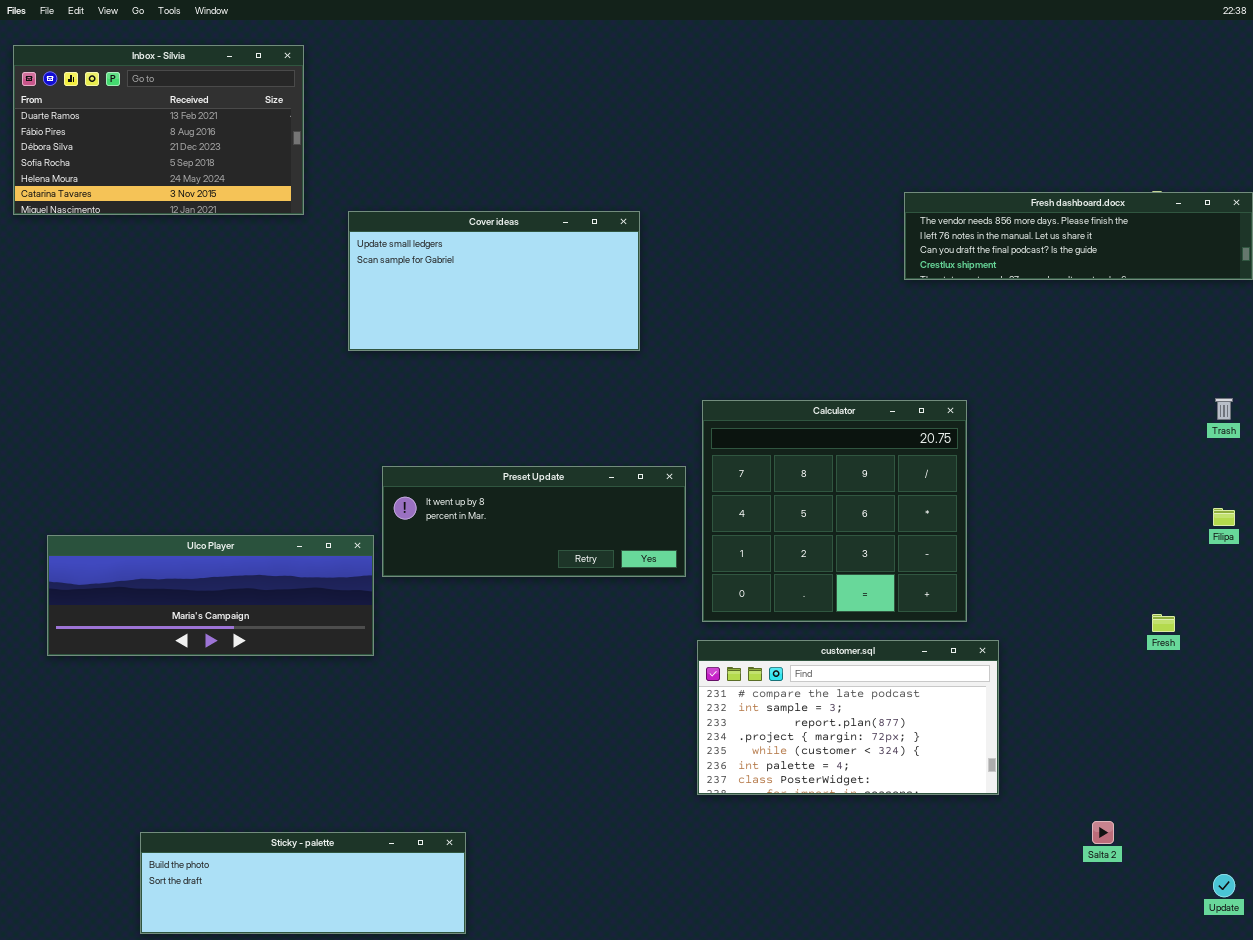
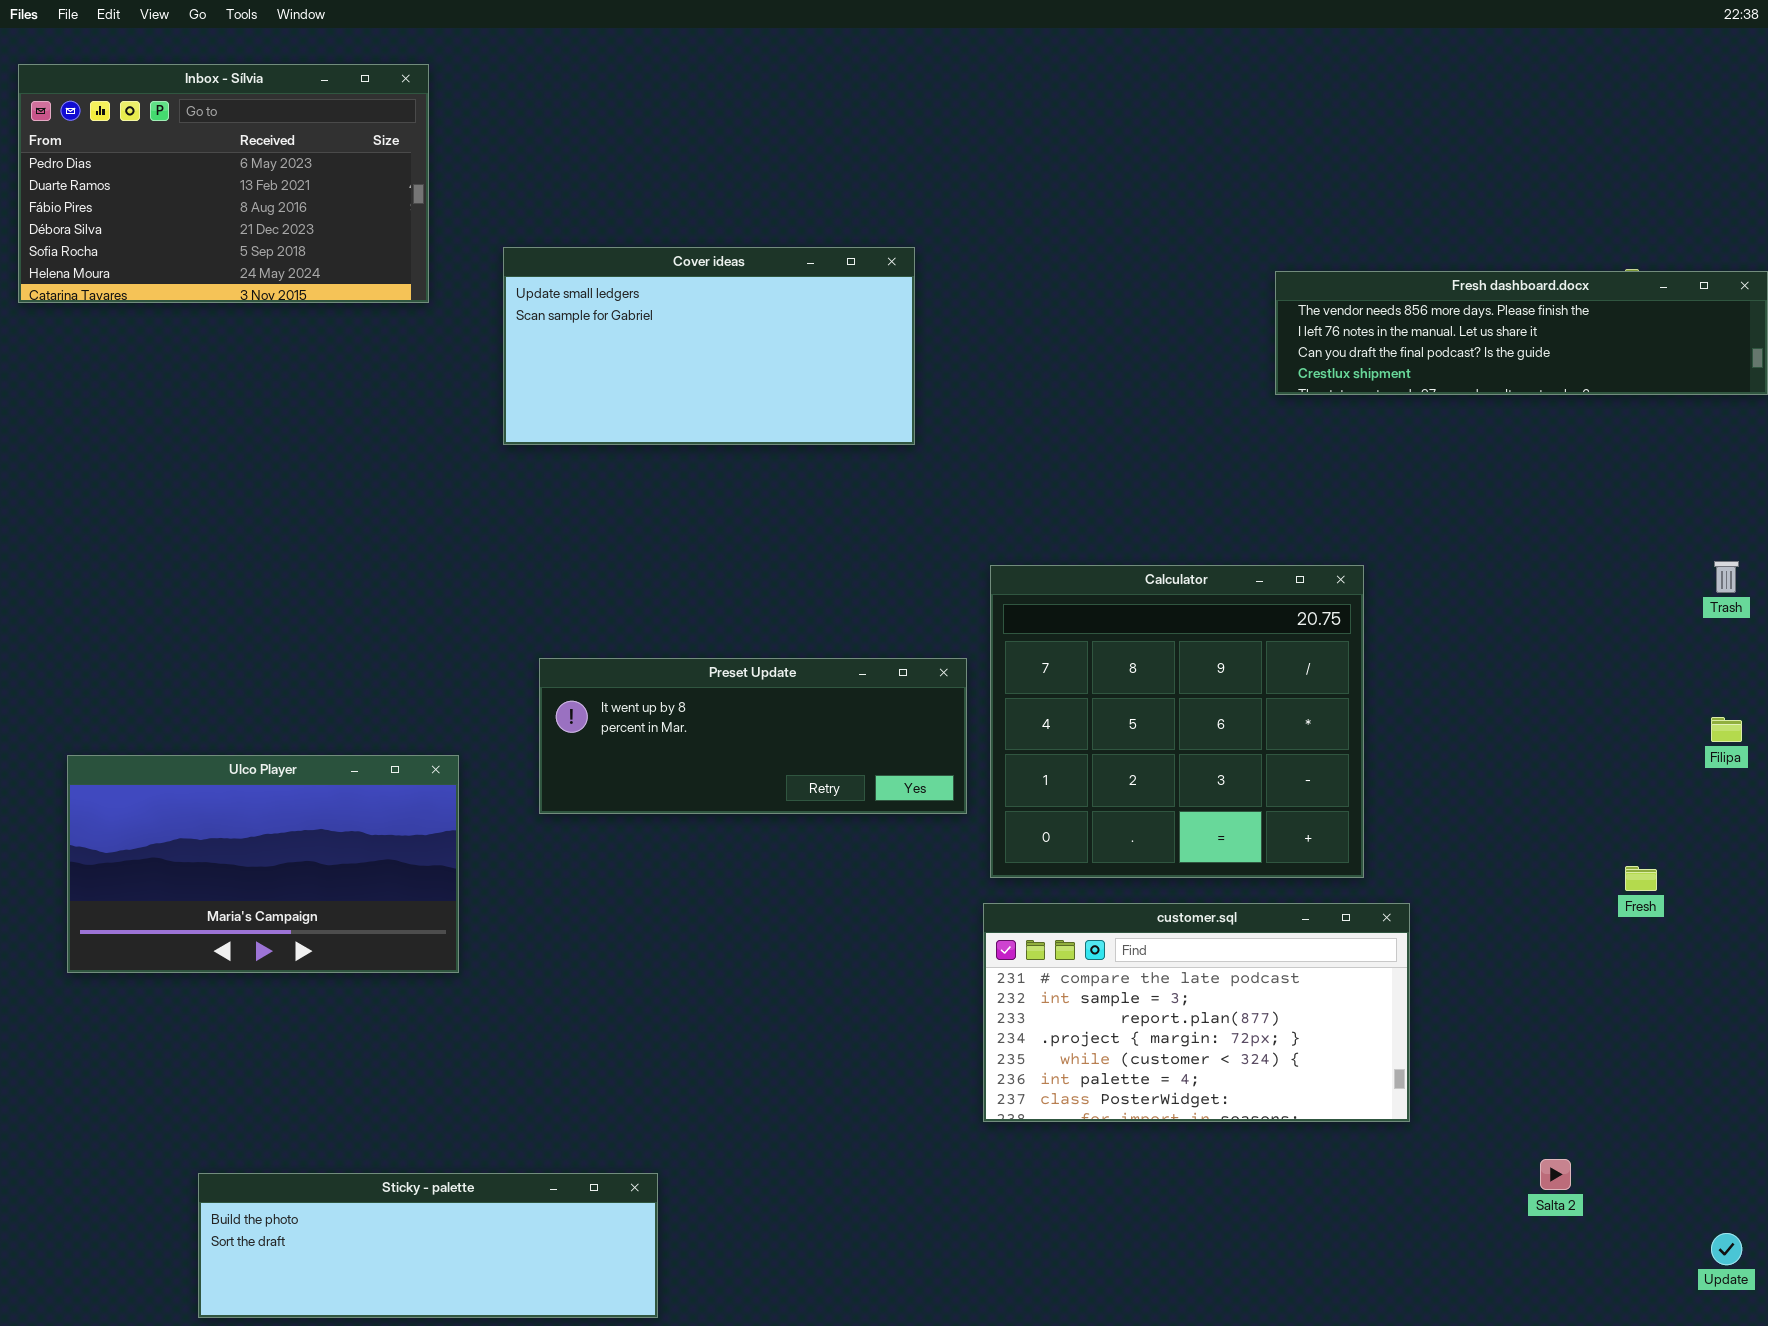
Inbox - Sílvia: [13,45,304,215] -> [18,64,429,303], scrolled up 1 row
Cover ideas: [348,211,640,351] -> [503,247,915,445], moved
Ulco Player: [47,535,374,656] -> [67,755,459,973], resized

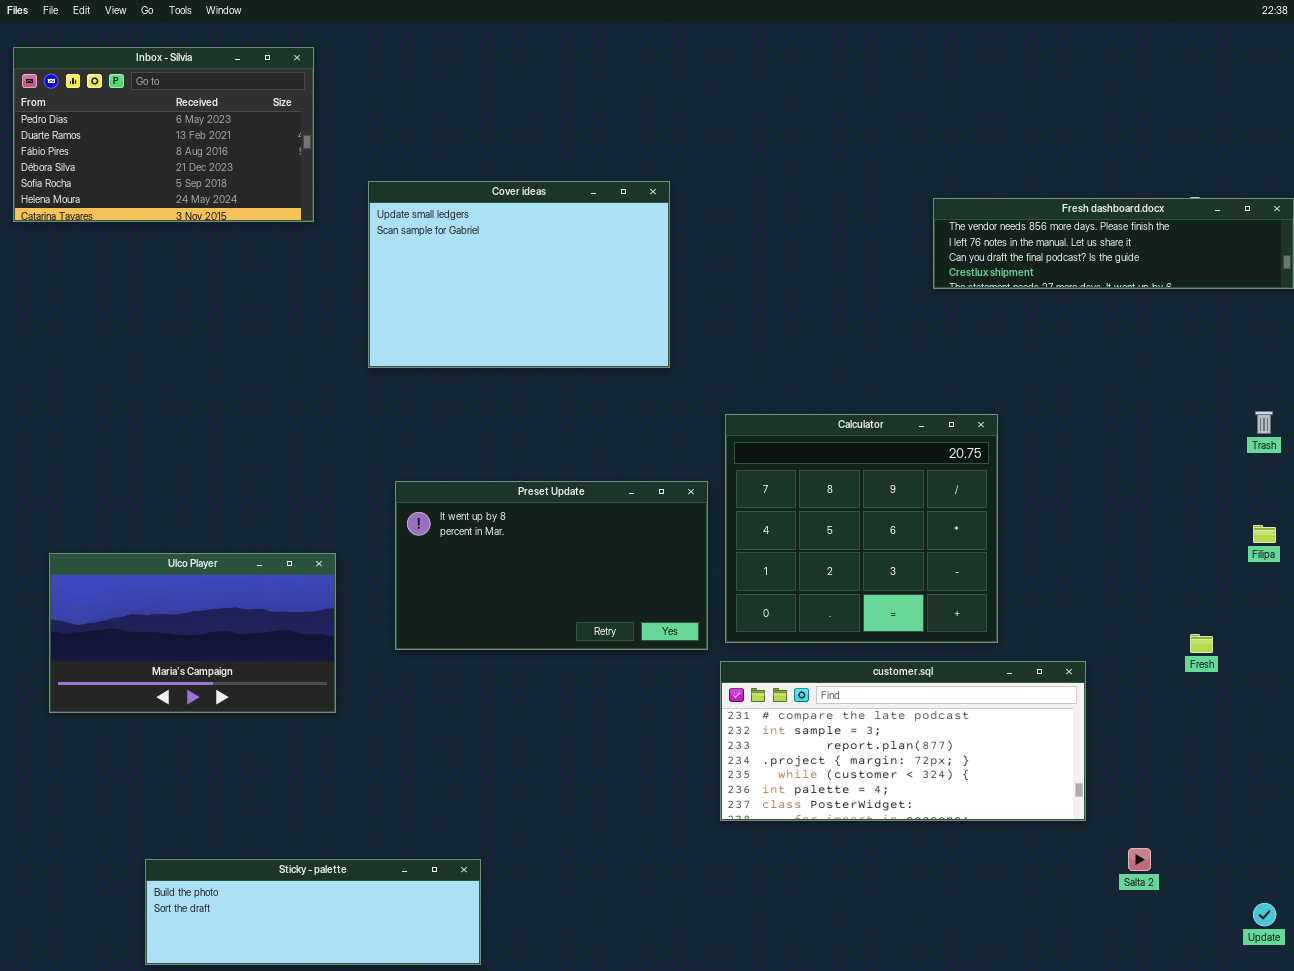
Cover ideas: [503,247,915,445] -> [368,181,670,368], resized
Preset Update: [539,658,967,814] -> [395,481,708,650], resized
customer.sql: [983,903,1410,1122] -> [720,661,1086,821], resized

